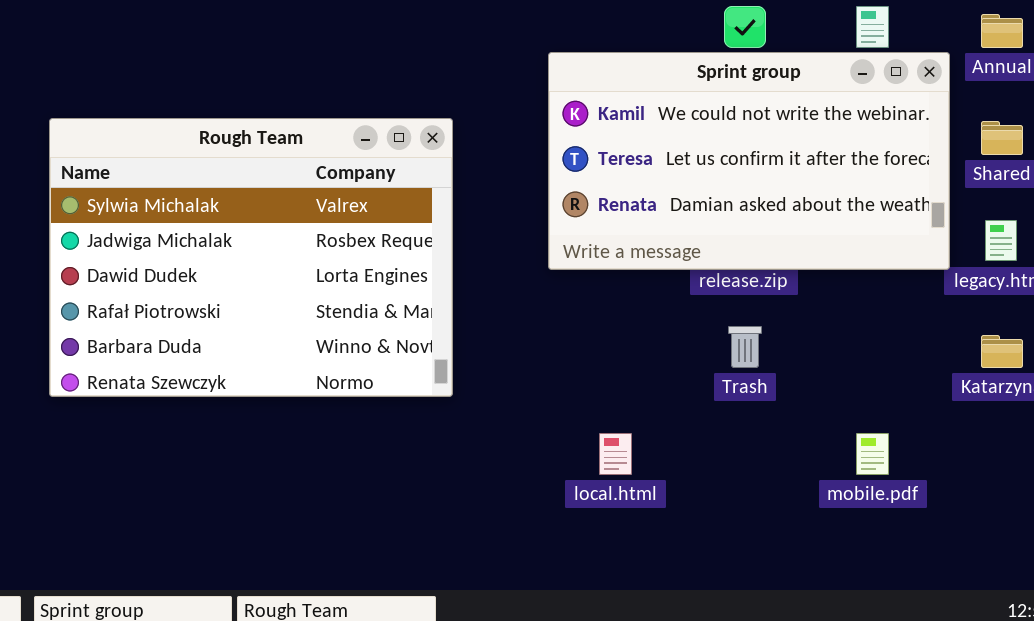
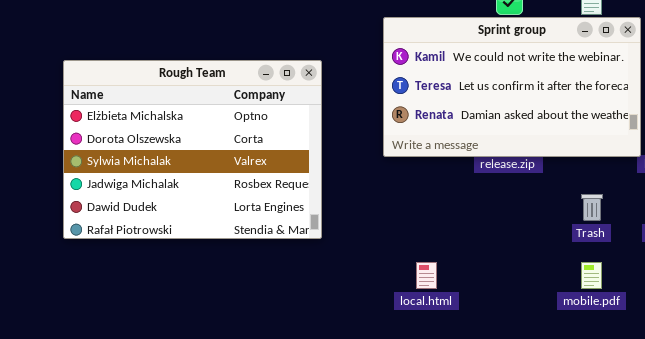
Rough Team: [49,118,453,397] -> [63,60,322,239], scrolled up 2 rows
Trash: [728,326,762,368] -> [581,194,603,221], moved

